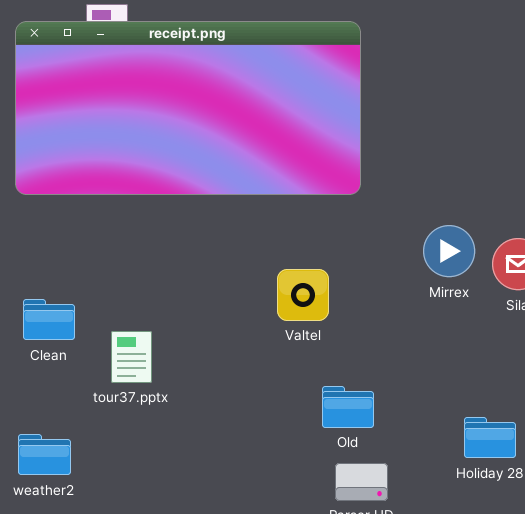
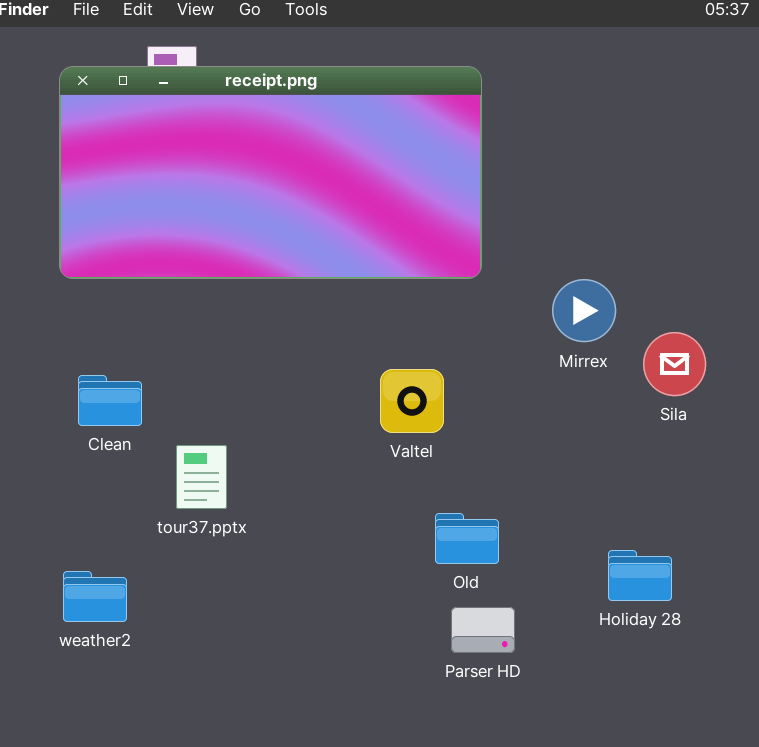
Mirrex: [423,225,475,277] -> [552,279,616,342], moved
Clean: [23,299,75,340] -> [78,375,142,426], moved

